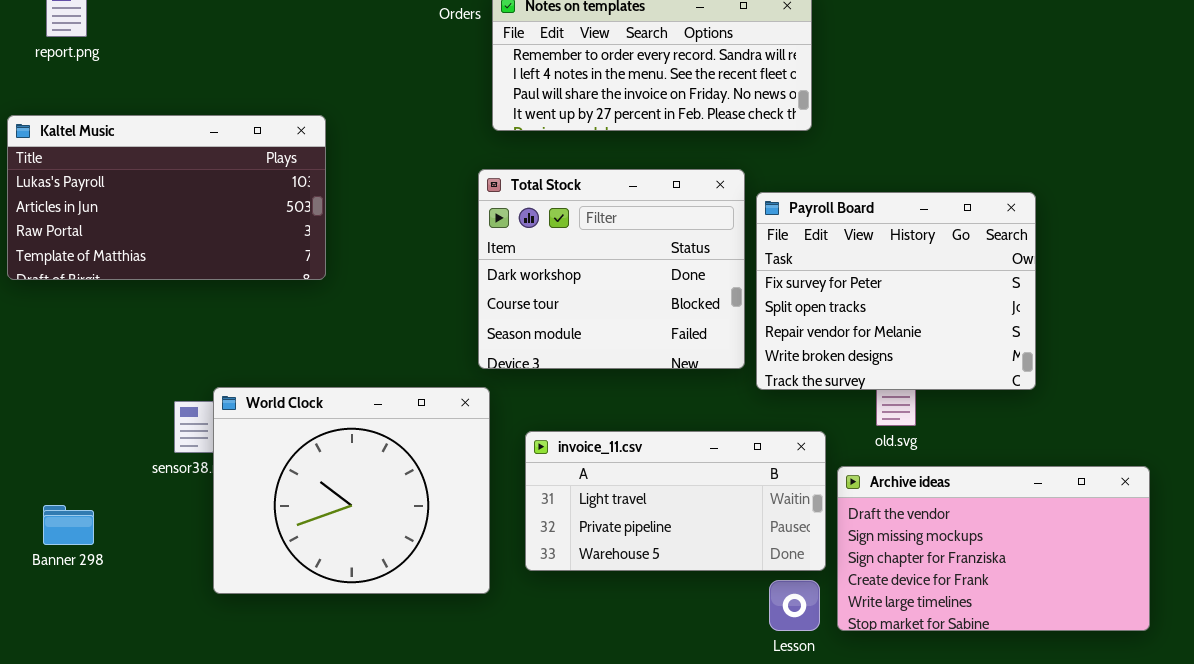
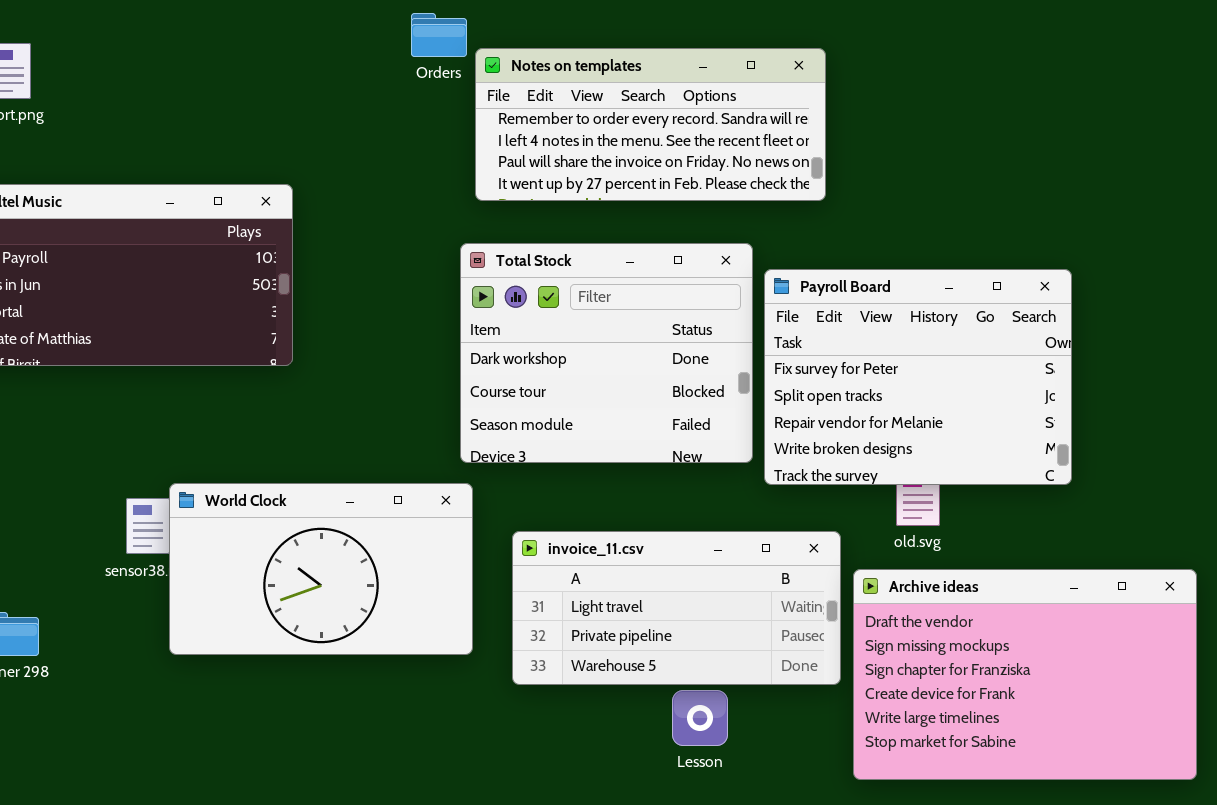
World Clock: [213,387,490,594] -> [169,483,473,655], resized
Archive ideas: [837,466,1150,631] -> [853,569,1197,780], resized
Lesson: [769,580,820,631] -> [672,690,728,746], moved

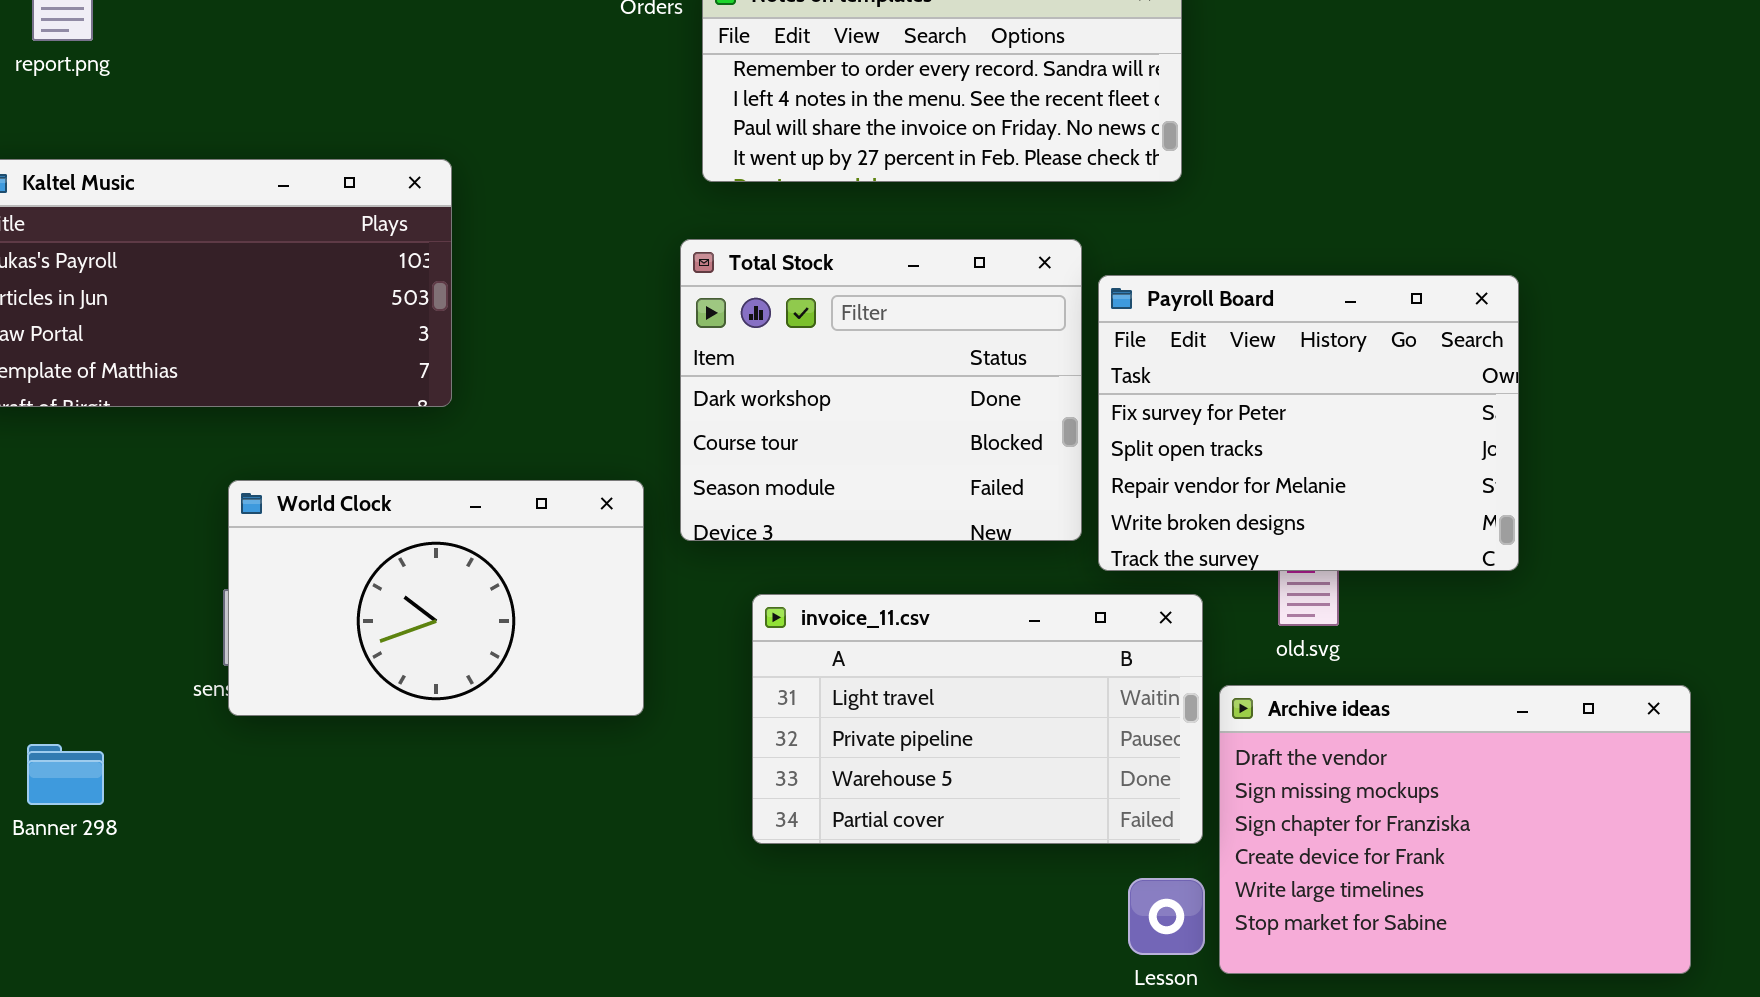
World Clock: [169,483,473,655] -> [228,480,644,716], moved
invoice_11.csv: [512,531,841,685] -> [752,594,1203,844], resized
Lesson: [672,690,728,746] -> [1128,878,1205,955], moved

